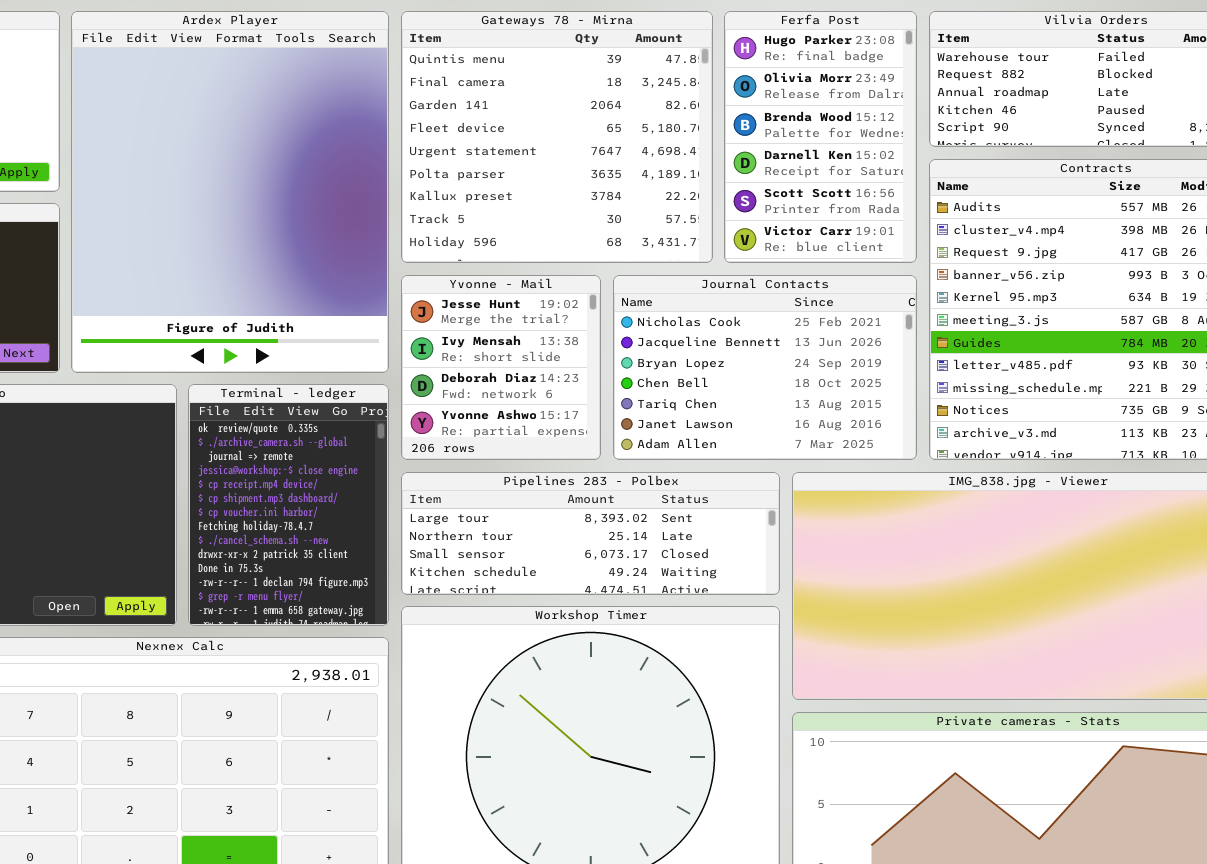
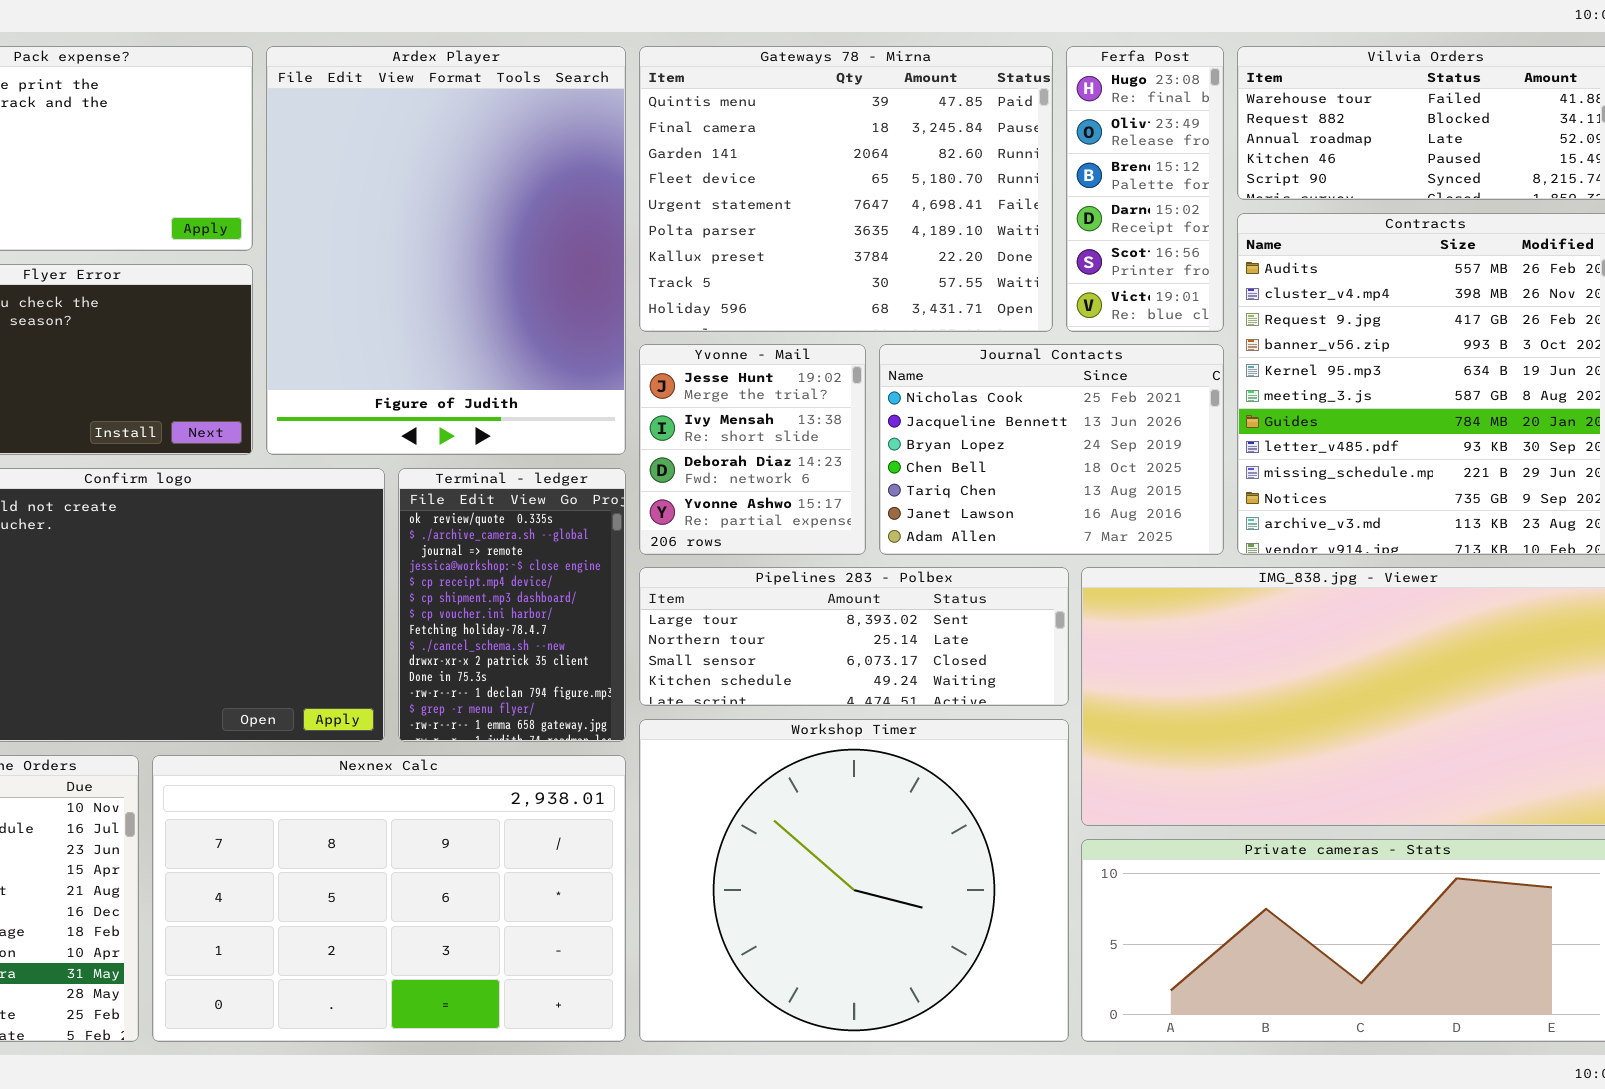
Gateways 78 - Mirna: [401,11,713,263] -> [639,46,1053,332], resized
Ferfa Post: [724,11,917,263] -> [1066,46,1224,332], resized

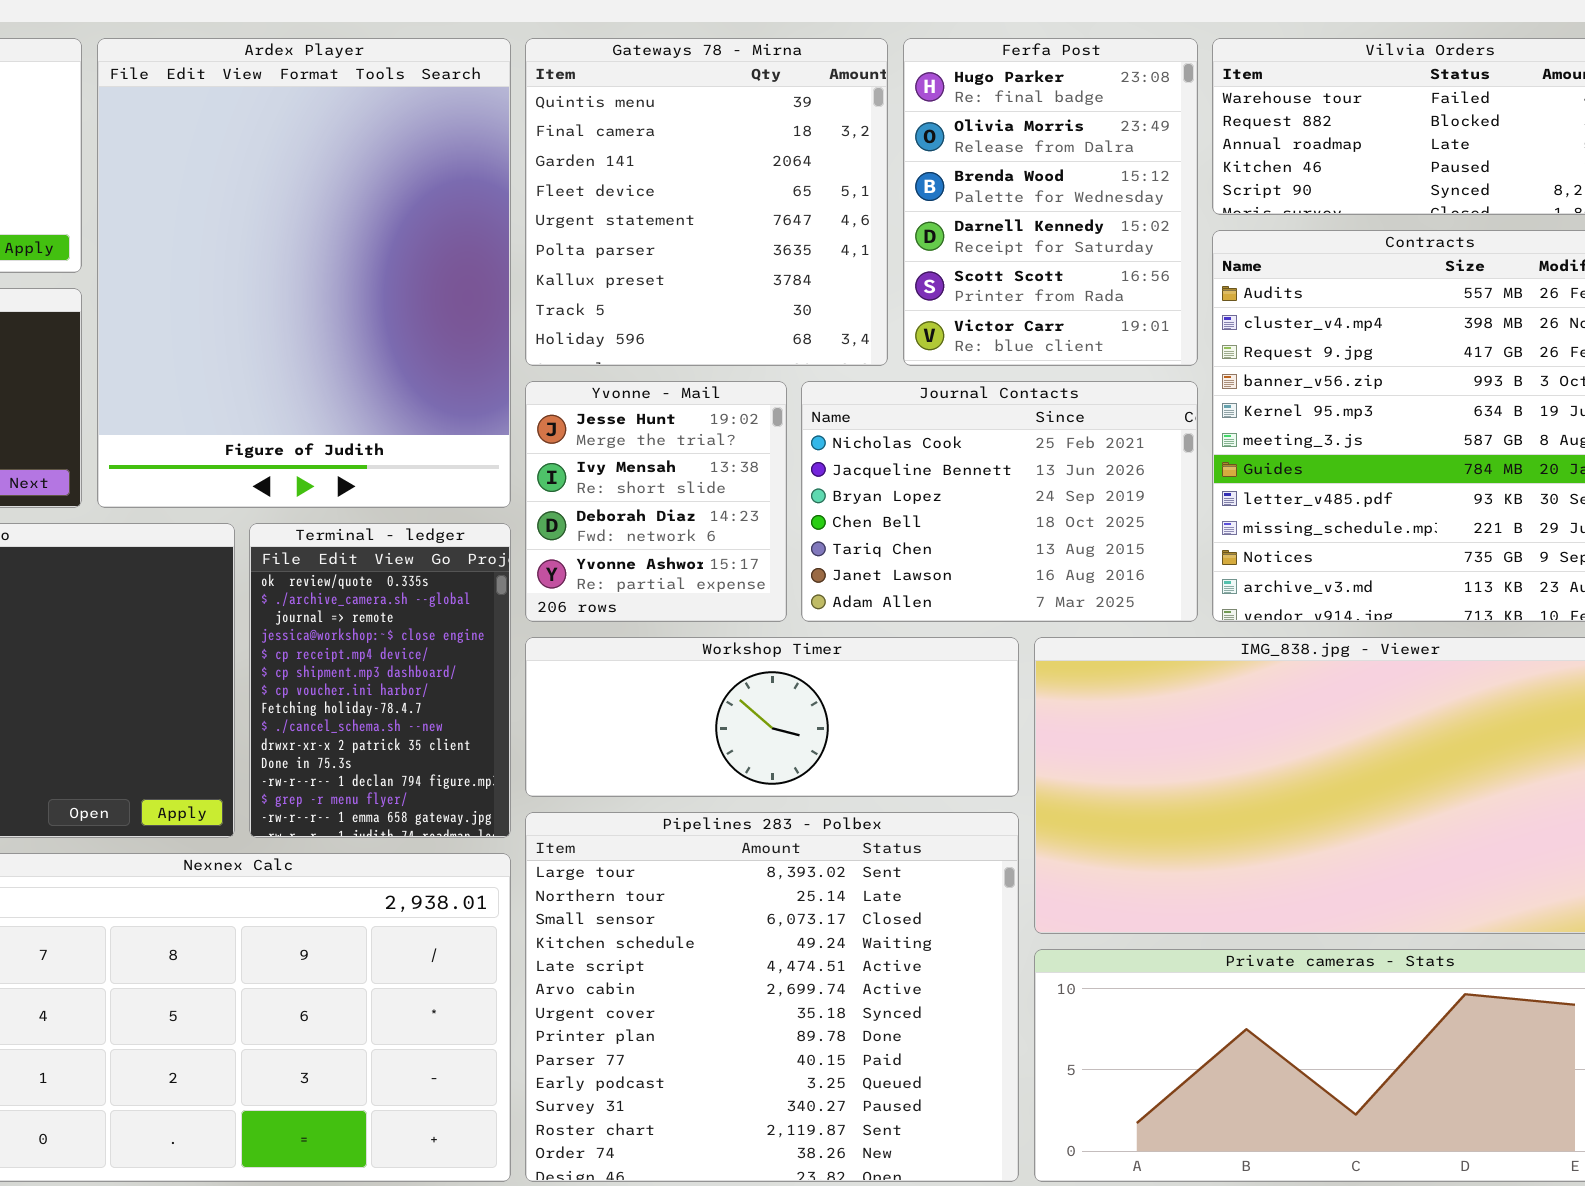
Gateways 78 - Mirna: [639,46,1053,332] -> [525,38,888,366], resized
Ferfa Post: [1066,46,1224,332] -> [903,38,1198,366], resized
Pipelines 283 - Polbex: [639,567,1069,706] -> [525,812,1019,1182], moved, resized
Workshop Timer: [639,719,1069,1042] -> [525,637,1019,797], moved, resized

